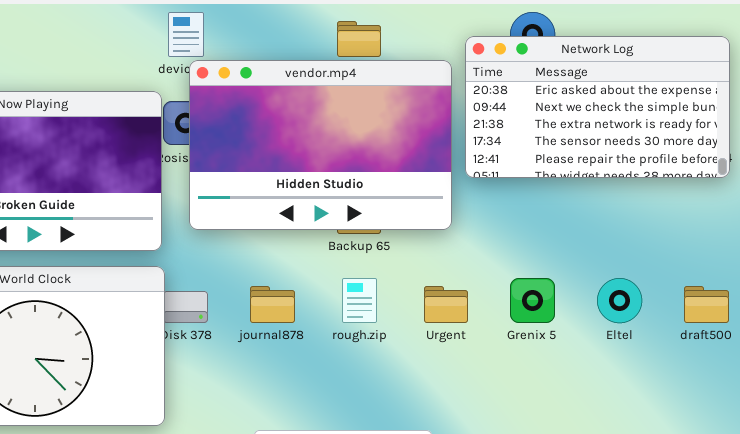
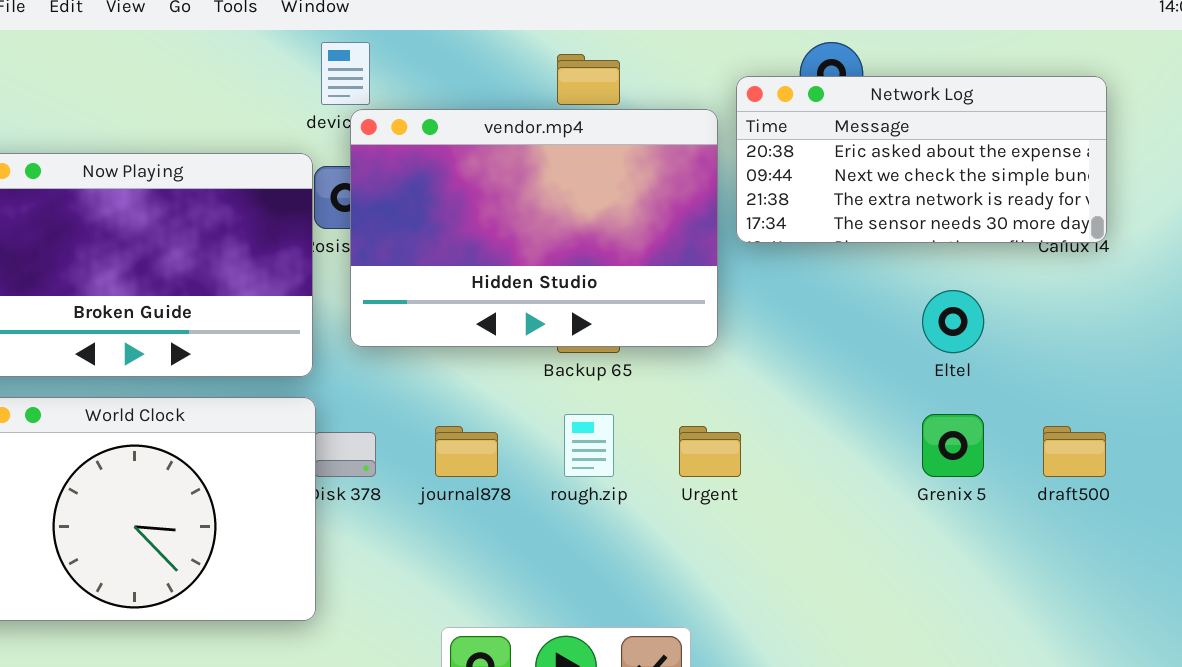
Network Log: [465,36,730,178] -> [736,76,1107,243], resized
Grenix 5: [510,278,555,323] -> [922,414,984,477], moved
Eltel: [597,278,642,323] -> [922,290,984,353], moved

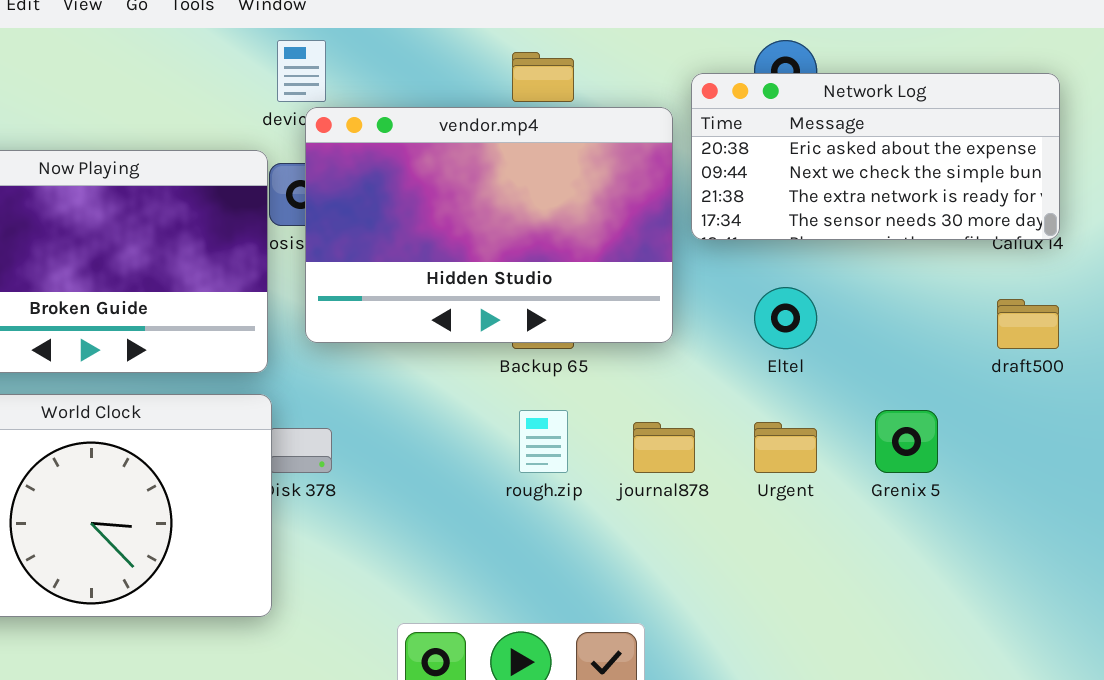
Eltel: [922,290,984,353] -> [754,287,817,349], moved
journal878: [435,426,498,477] -> [633,422,695,473], moved
Urgent: [679,426,741,477] -> [754,422,817,473], moved
draft500: [1043,426,1106,477] -> [997,299,1059,349], moved

